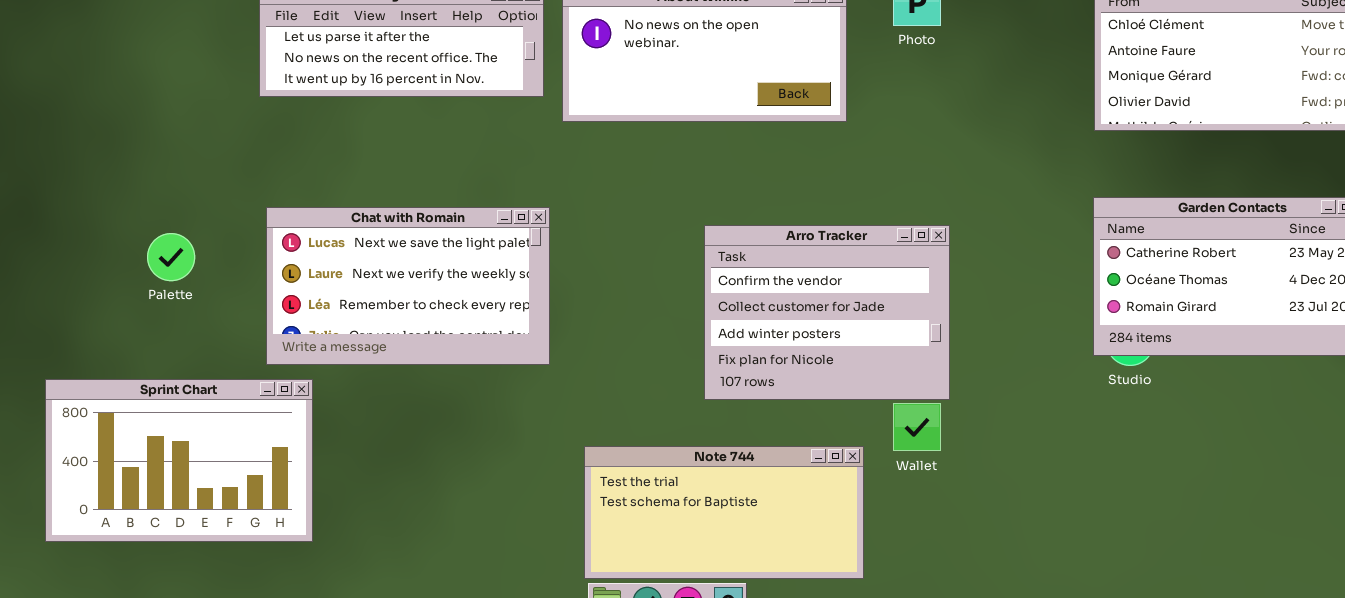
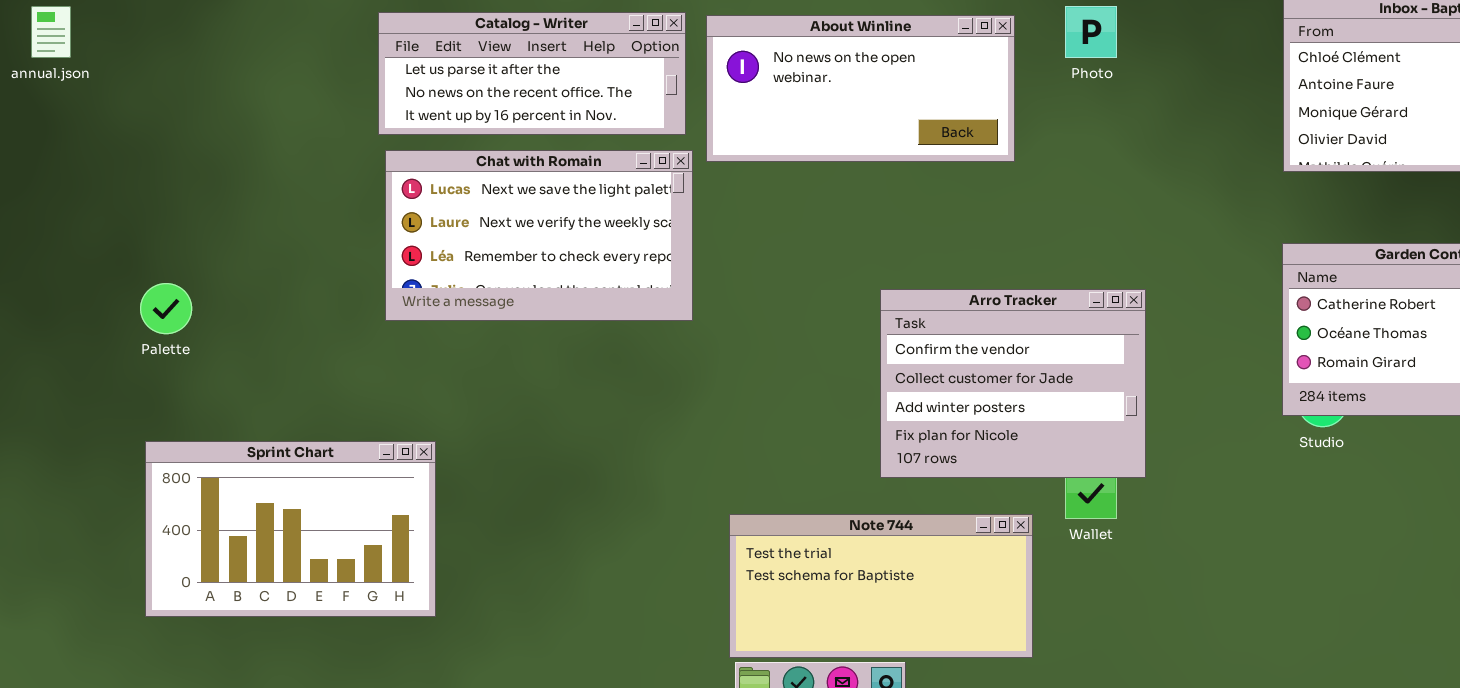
Chat with Romain: [266,207,550,365] -> [385,150,693,321], moved
Arro Tracker: [704,225,950,400] -> [880,289,1146,478], moved
Palette: [147,233,195,281] -> [140,283,192,334], moved

